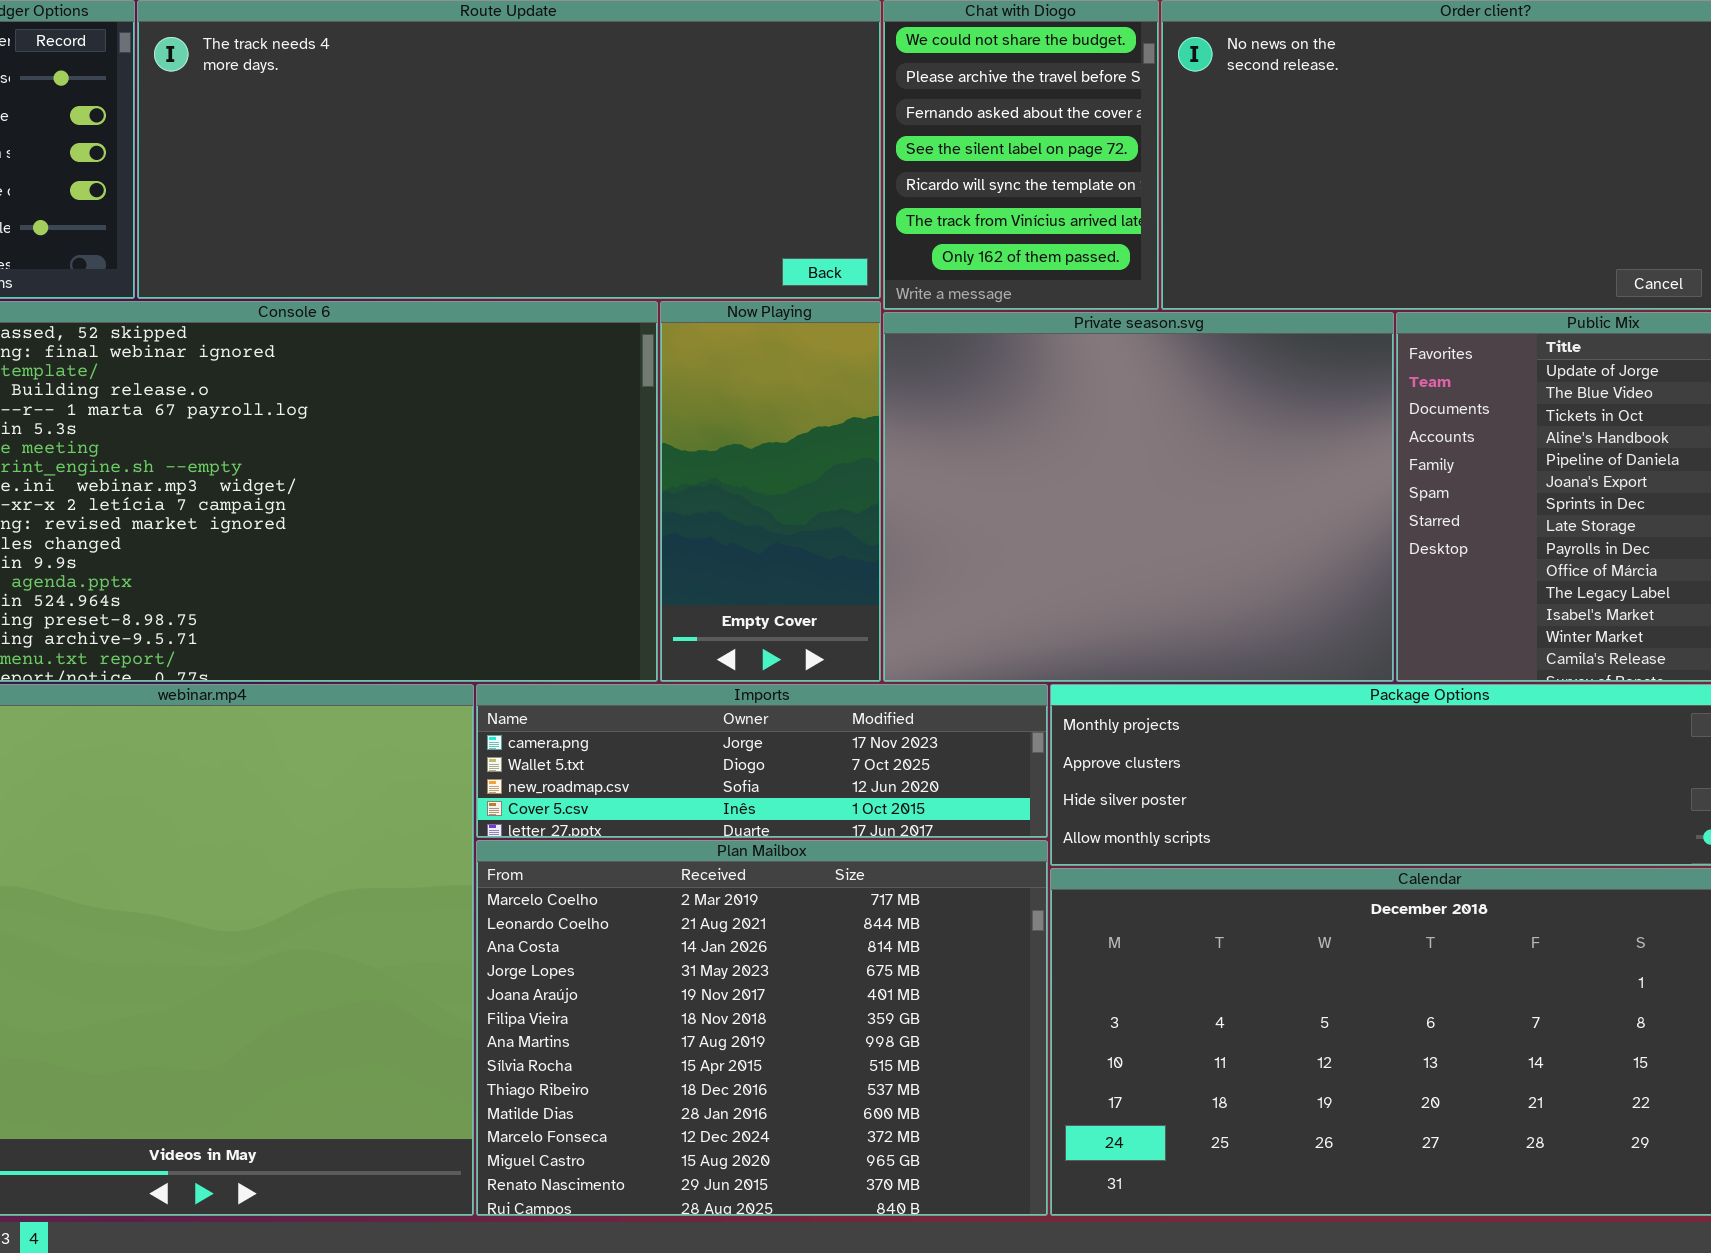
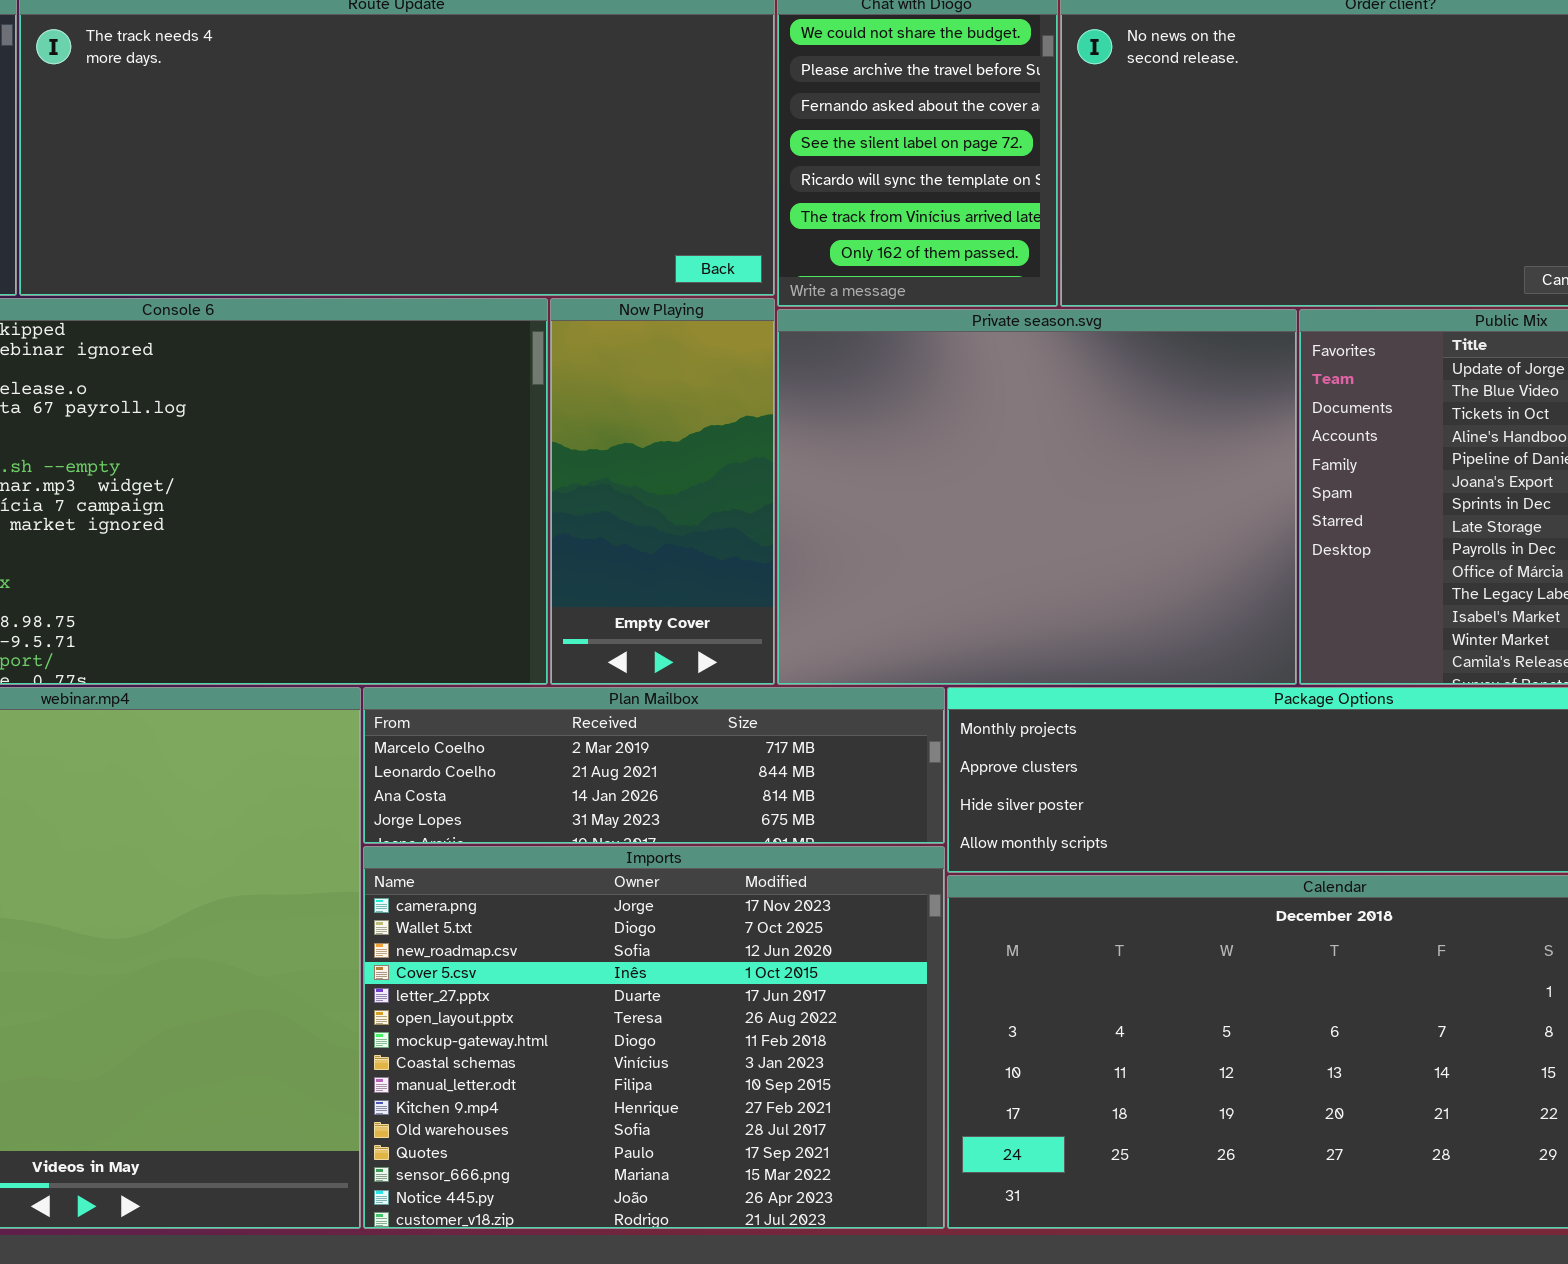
Imports: [476,684,1048,838] -> [363,846,945,1229], moved, resized
Plan Mailbox: [476,840,1048,1216] -> [363,687,945,844], moved, resized

